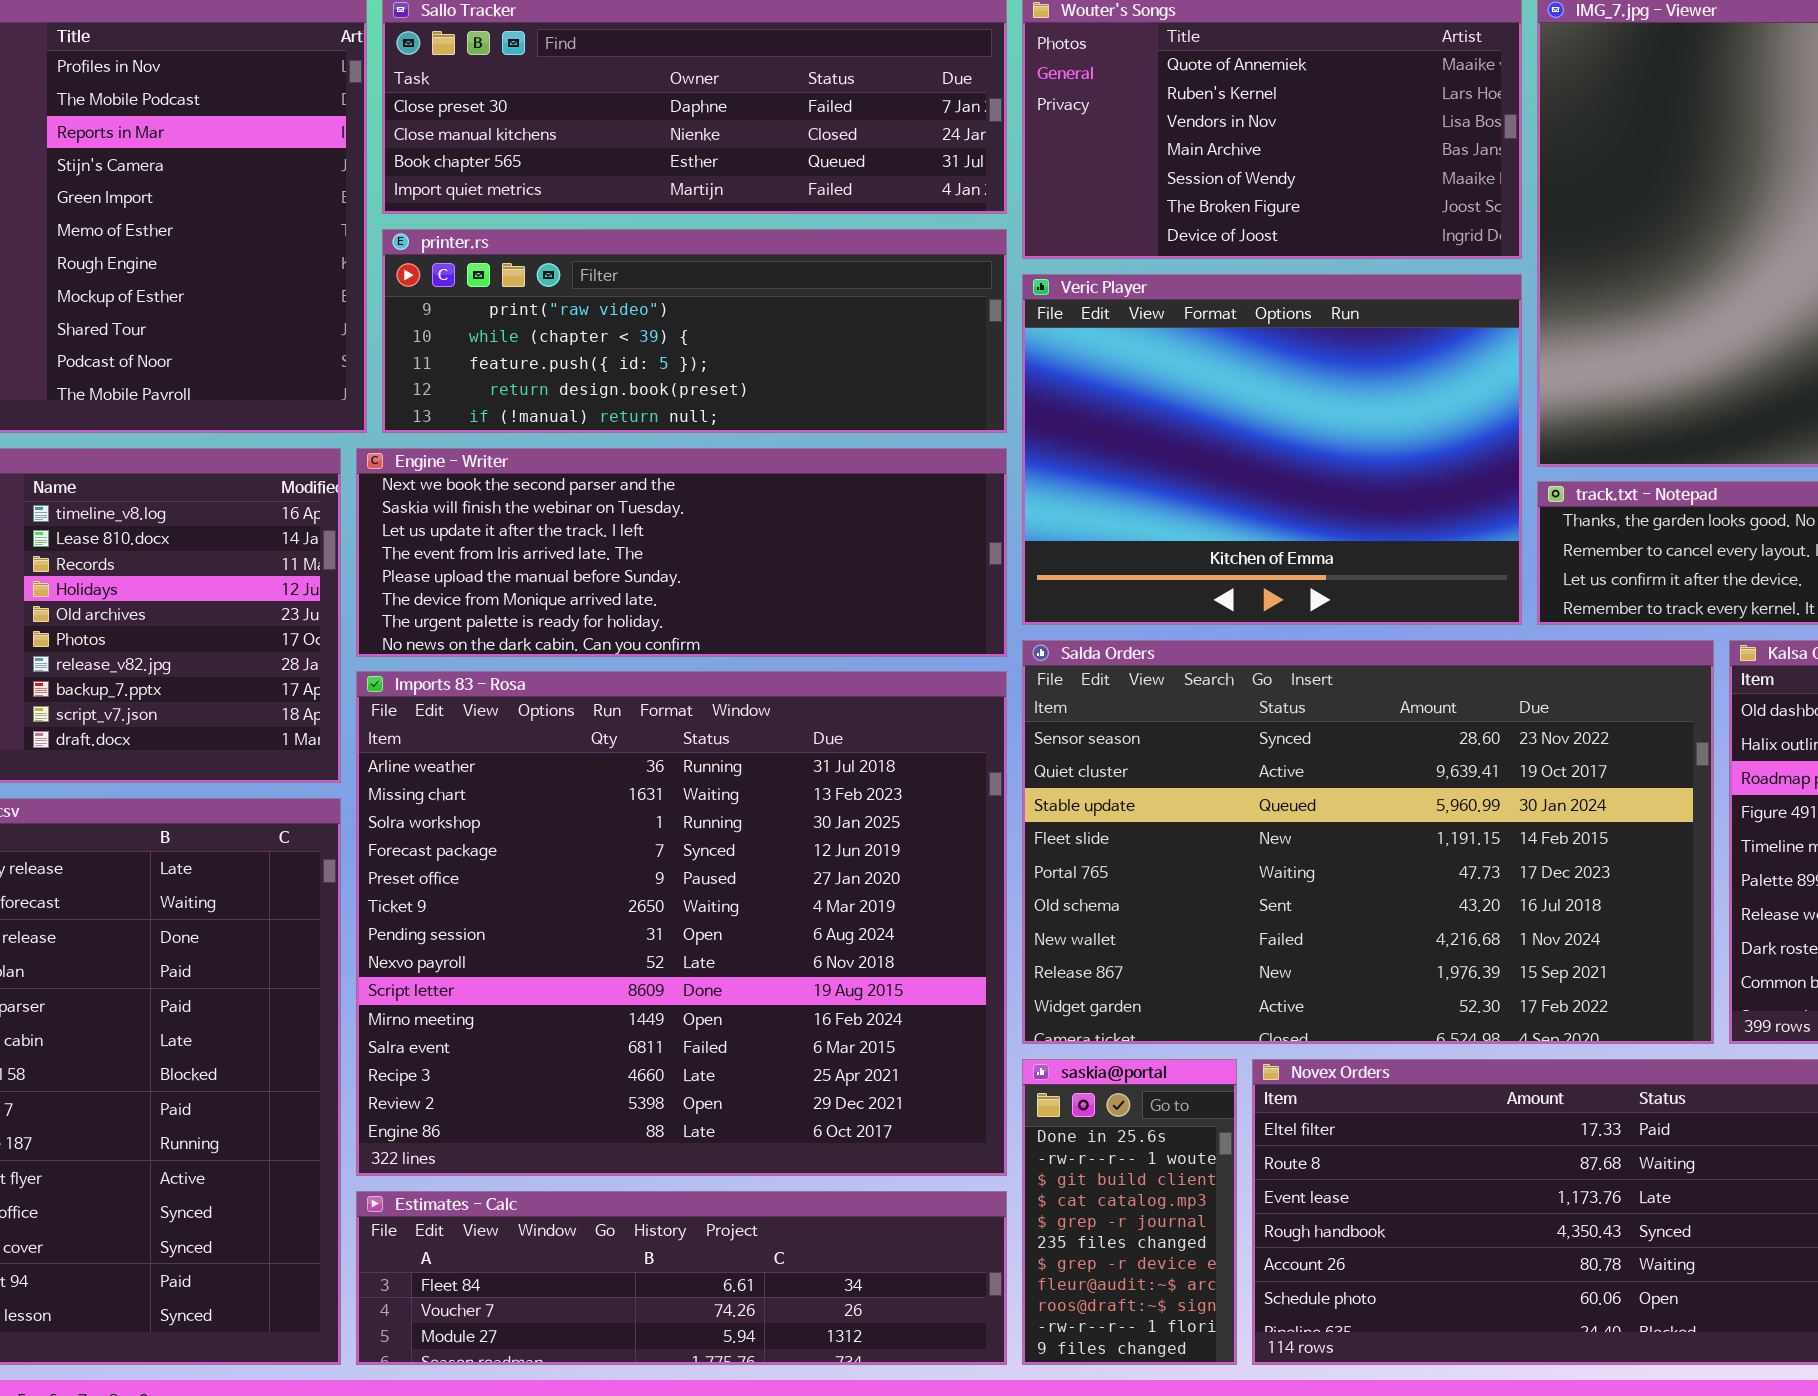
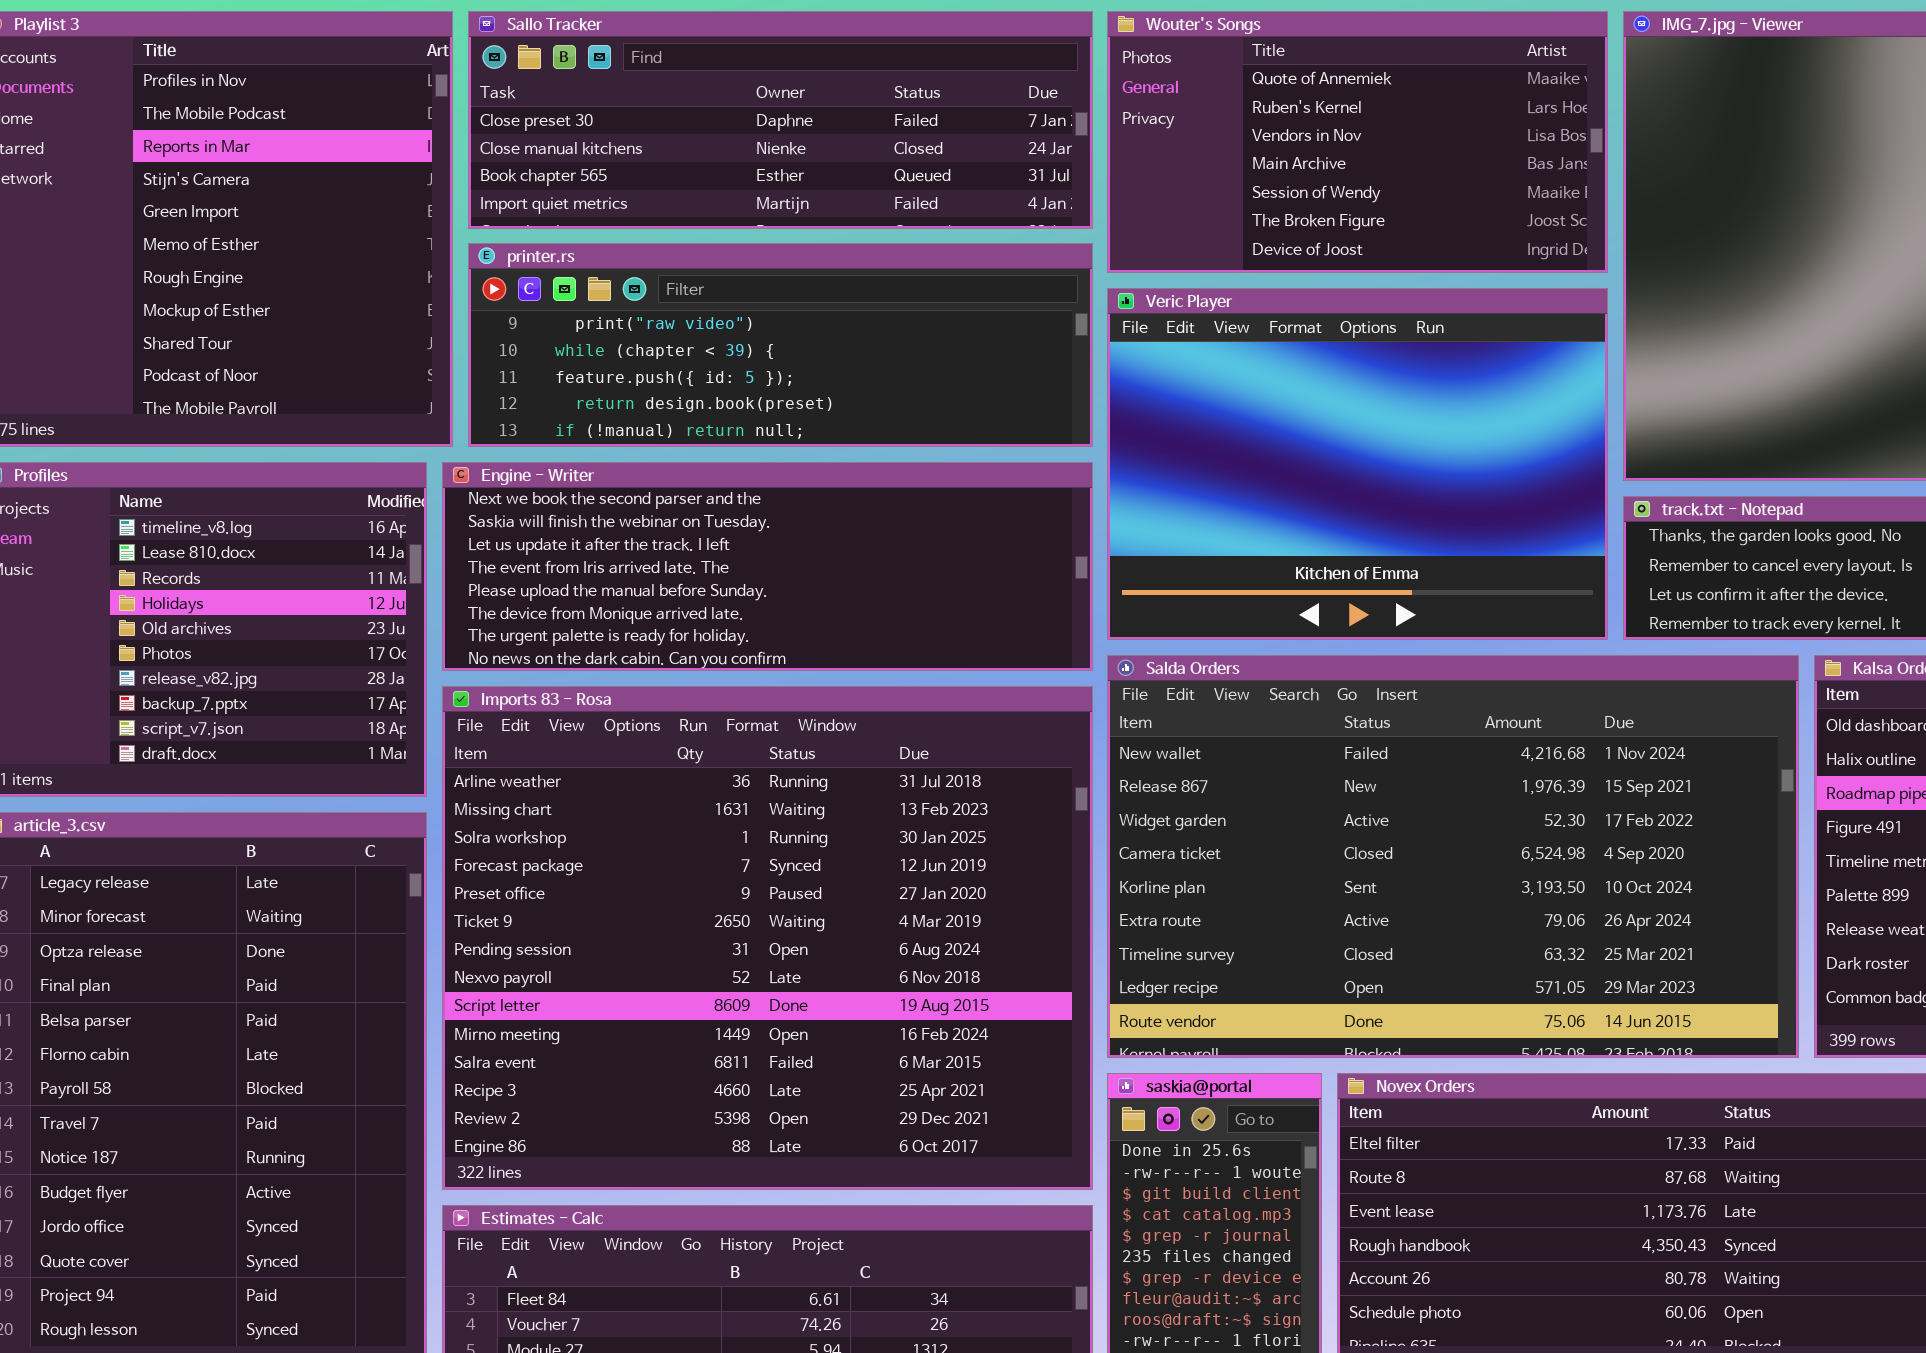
Salda Orders: [1022,640,1714,1044] -> [1107,655,1799,1058], scrolled down 6 rows

